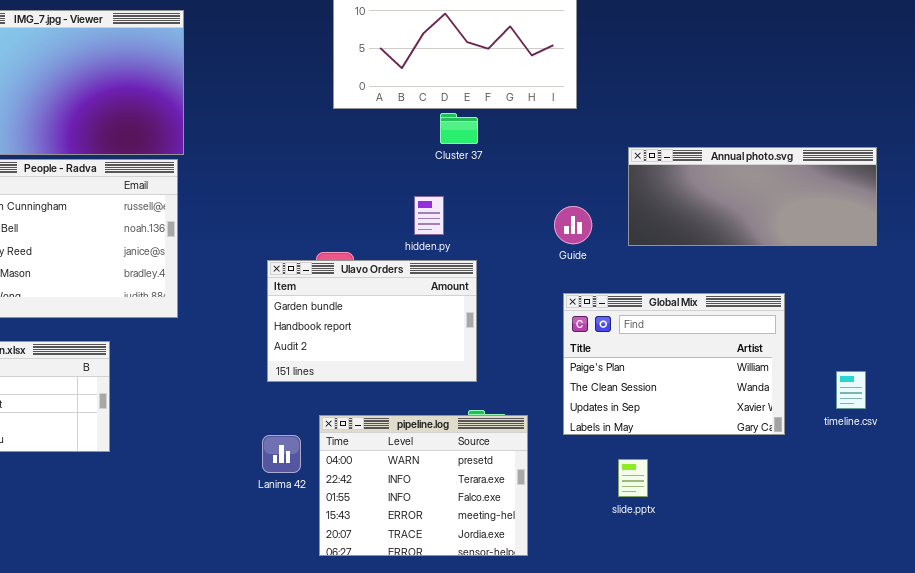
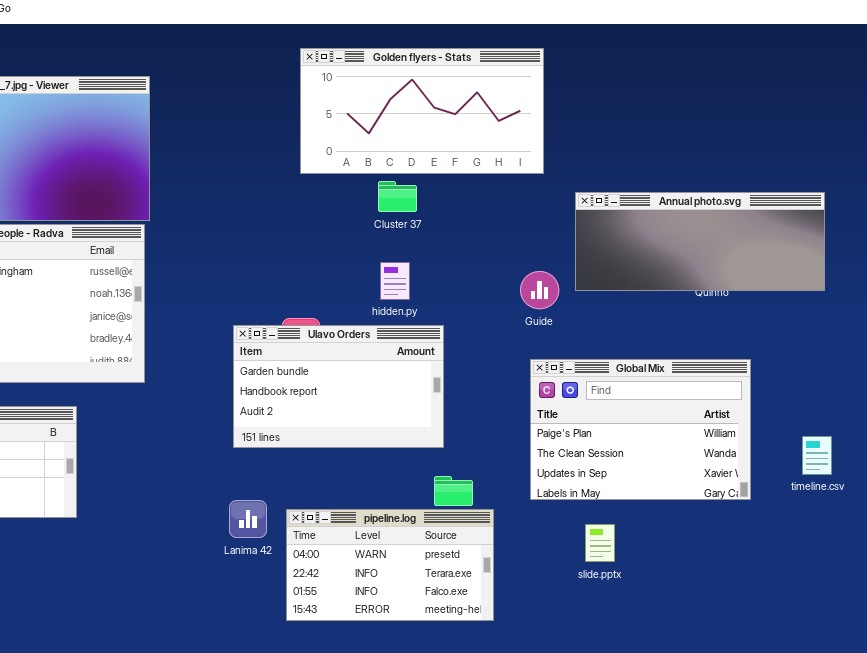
Cluster 37: [440,113,478,144] -> [378,181,417,212], moved
Annual photo.svg: [628,147,877,246] -> [575,192,825,291], moved
pipeline.log: [319,415,528,556] -> [286,509,494,621], resized

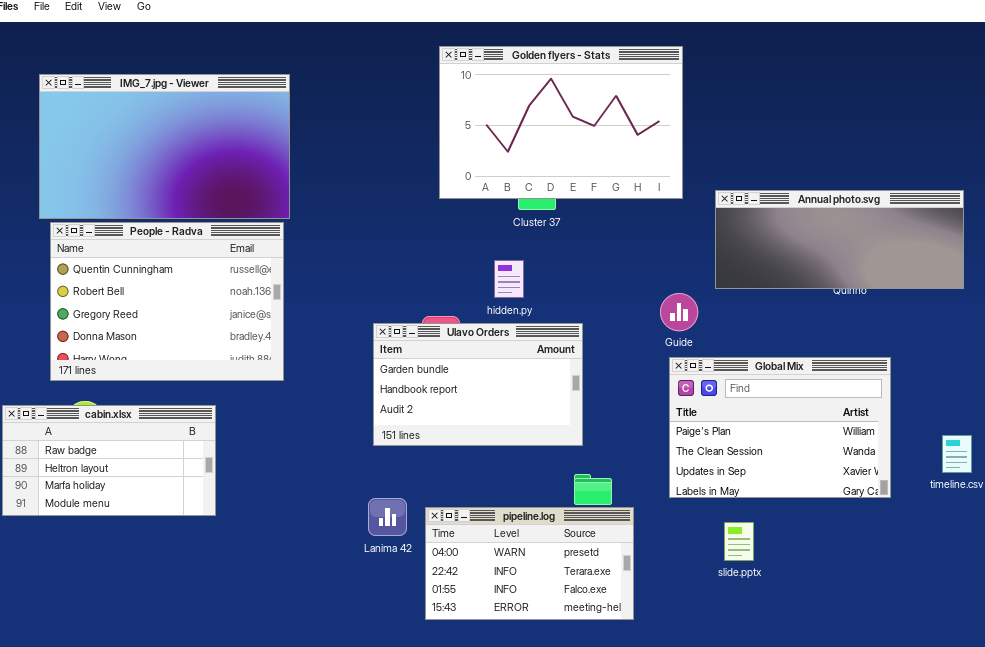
Golden flyers - Stats: [300,48,544,174] -> [439,46,683,199], resized
hidden.py: [380,262,410,300] -> [494,260,524,298], moved
Guide: [520,271,559,309] -> [660,293,698,331], moved

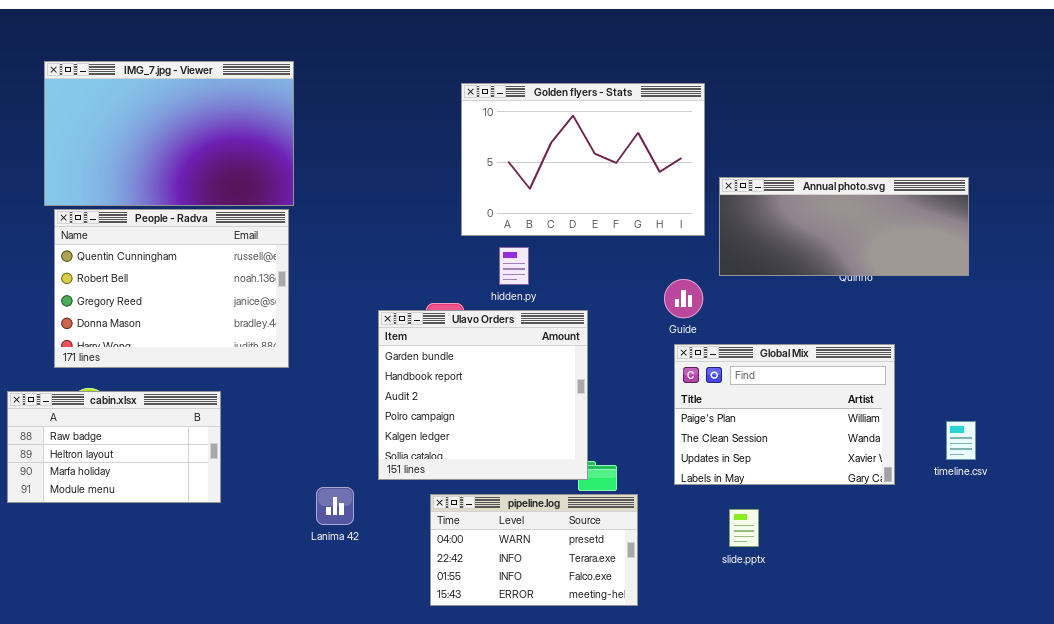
Golden flyers - Stats: [439,46,683,199] -> [461,83,705,236], moved
Ulavo Orders: [373,323,583,446] -> [378,310,588,480], resized
Lanima 42: [368,498,407,536] -> [316,487,354,525], moved

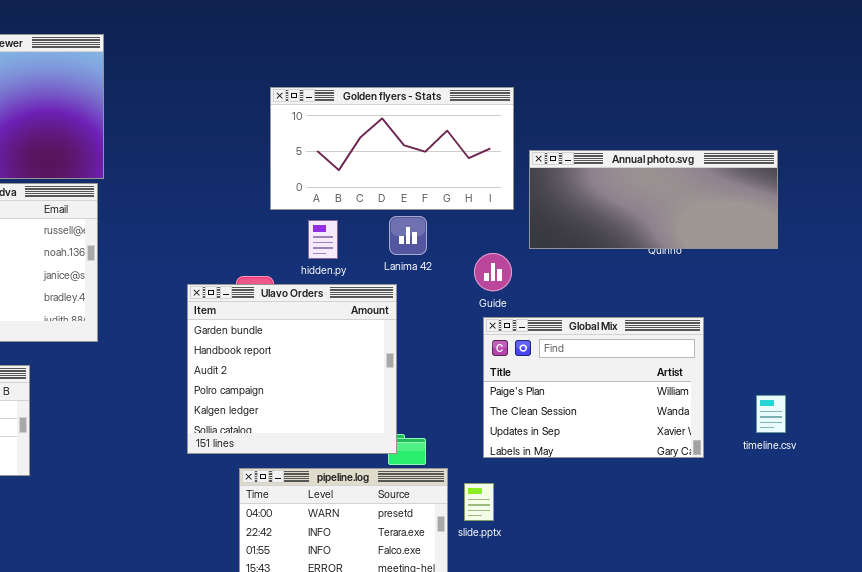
Golden flyers - Stats: [461,83,705,236] -> [270,87,514,210], resized
Lanima 42: [316,487,354,525] -> [389,216,427,255], moved
slide.pptx: [729,509,759,547] -> [464,483,494,521], moved

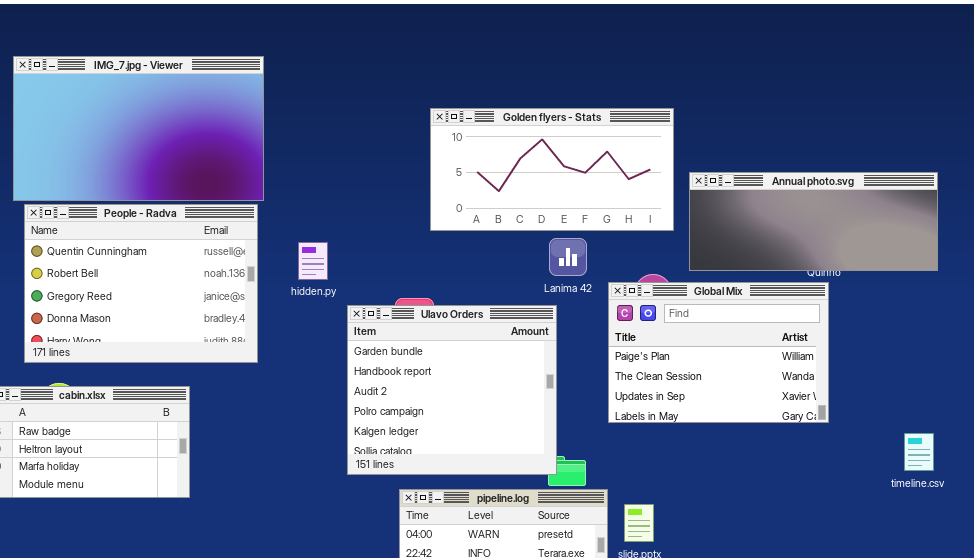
hidden.py: [308,220,338,259] -> [298,242,328,280], moved
Global Mix: [483,317,704,458] -> [608,282,829,423], moved
timeline.csv: [756,395,786,433] -> [904,433,934,471], moved

